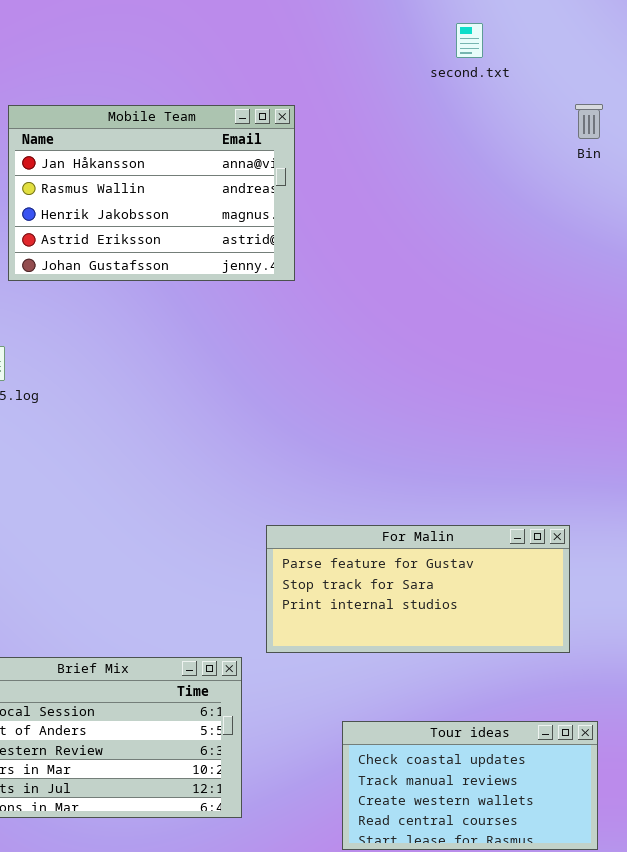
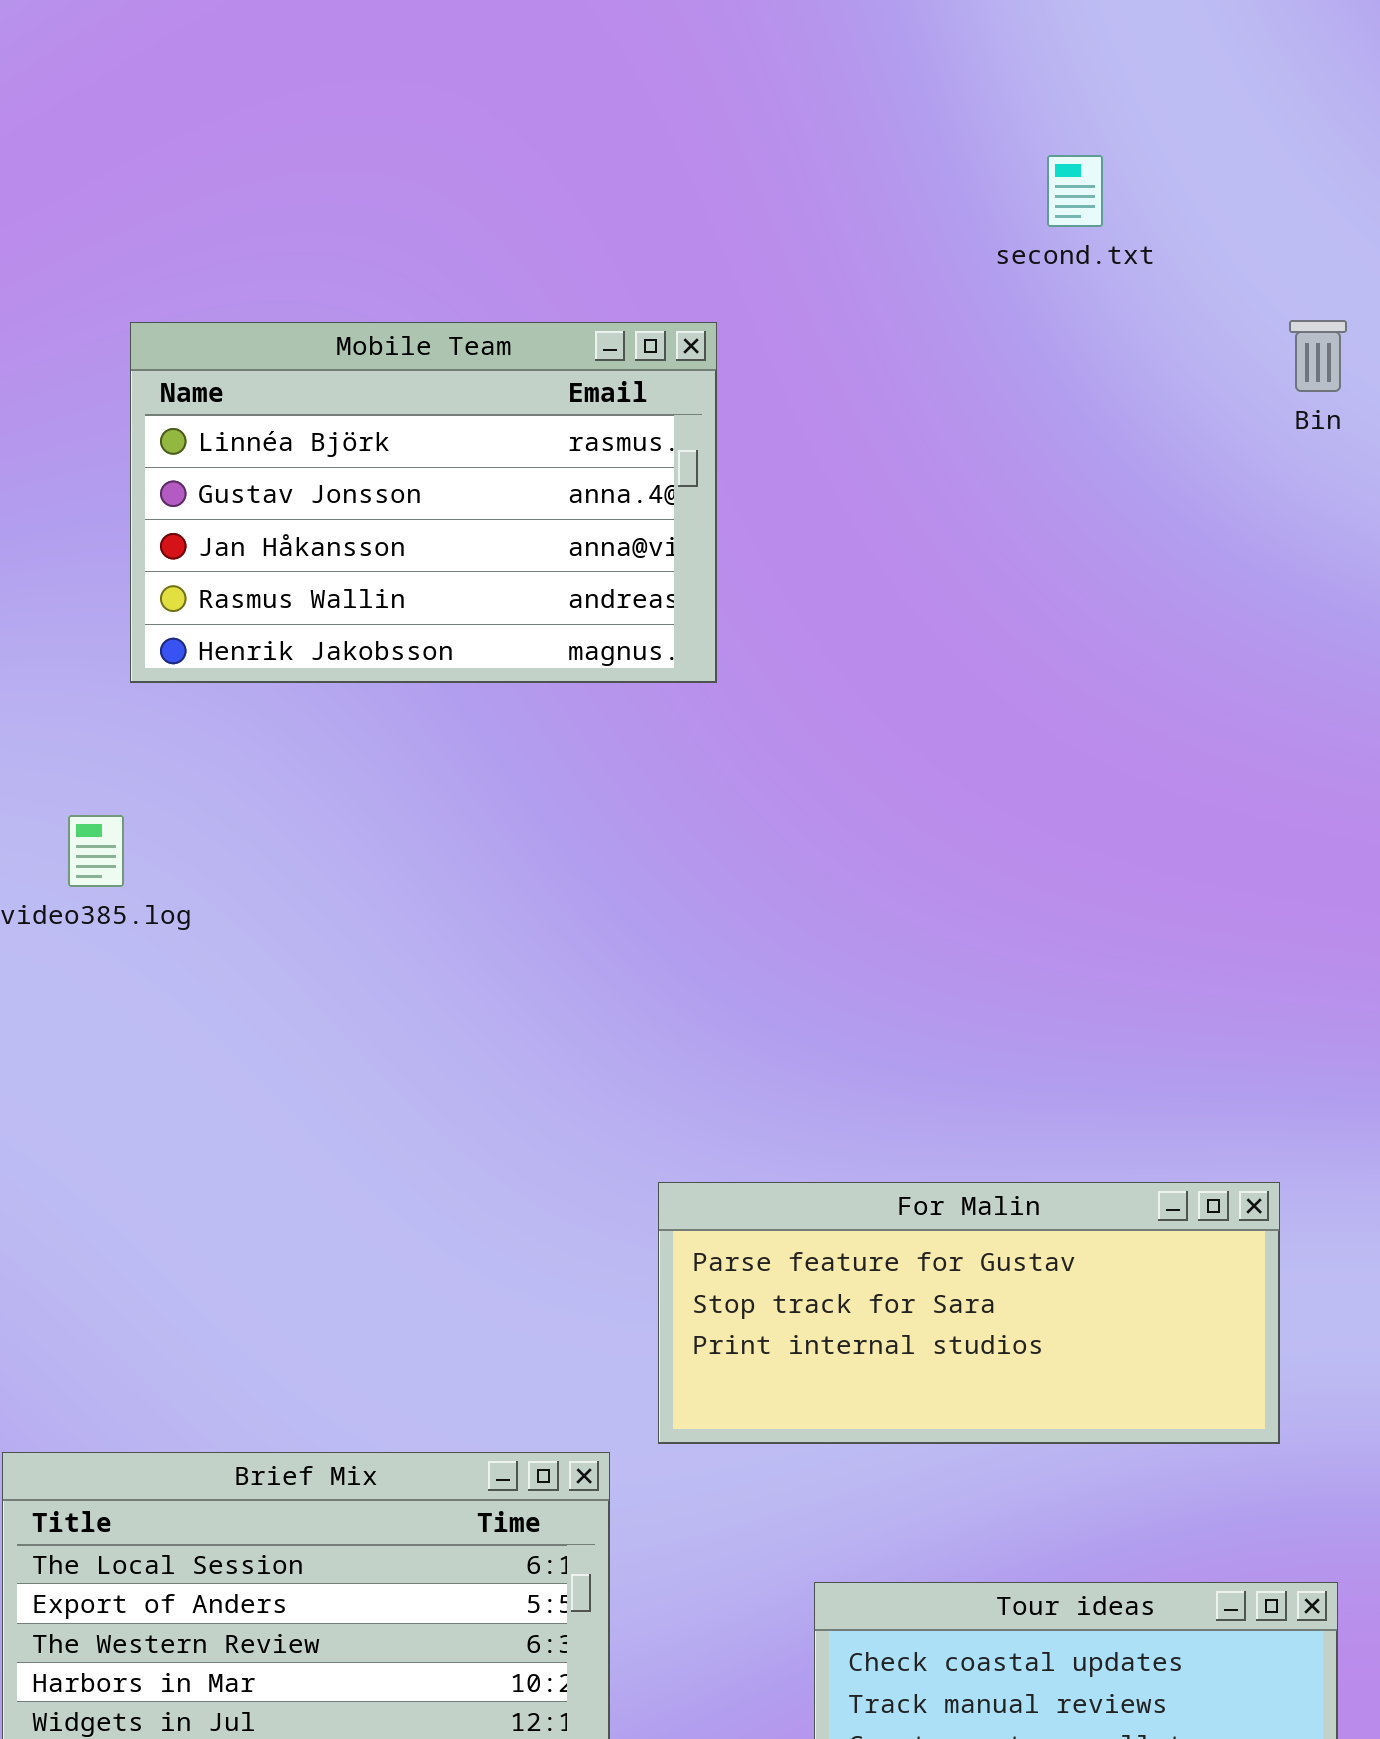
Mobile Team: [8,105,295,281] -> [130,322,717,683], scrolled up 2 rows

